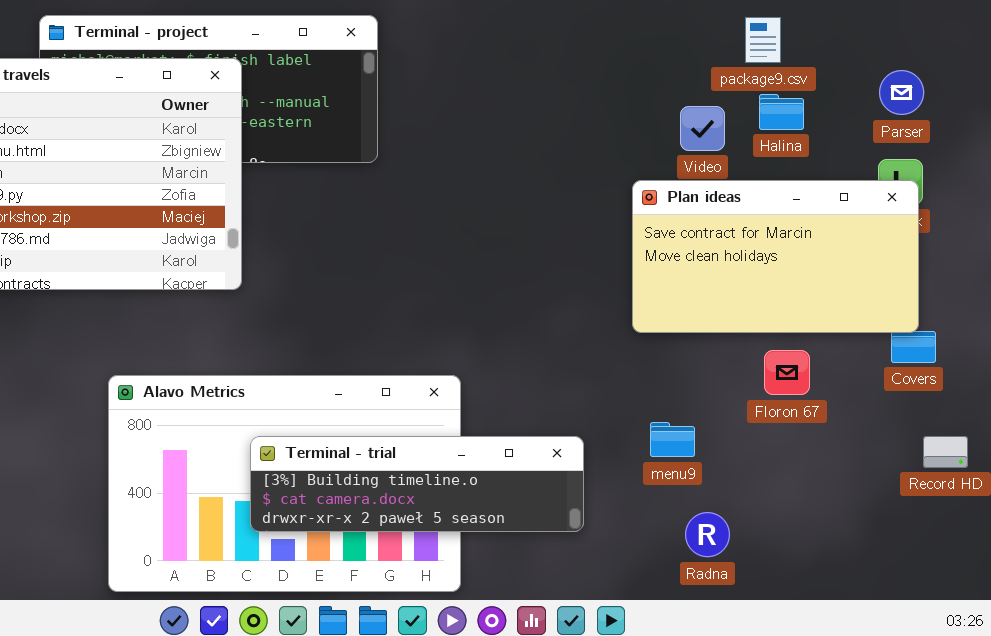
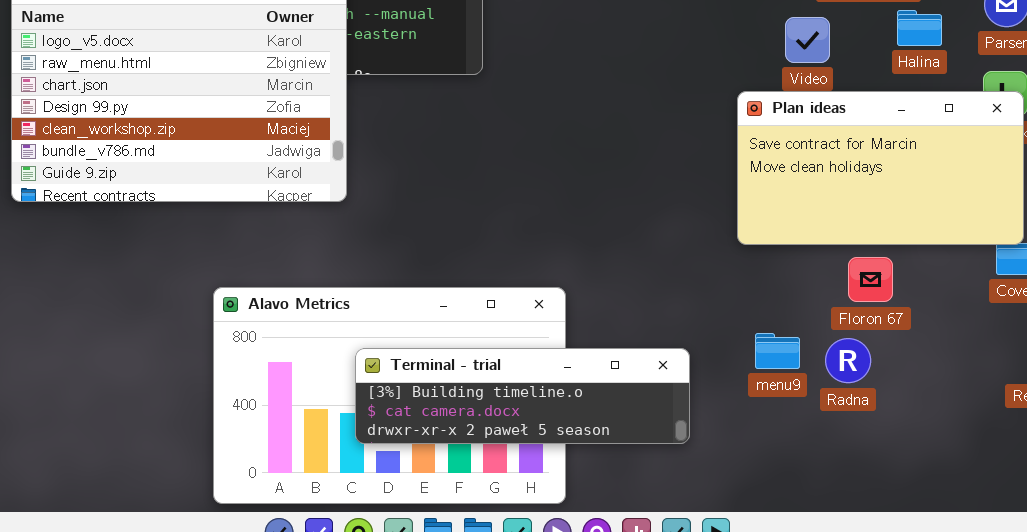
Halina: [759,94,804,130] -> [897,10,942,46], moved
Floron 67: [764,350,810,395] -> [848,257,893,302], moved
Radna: [685,512,730,557] -> [825,338,871,383], moved

